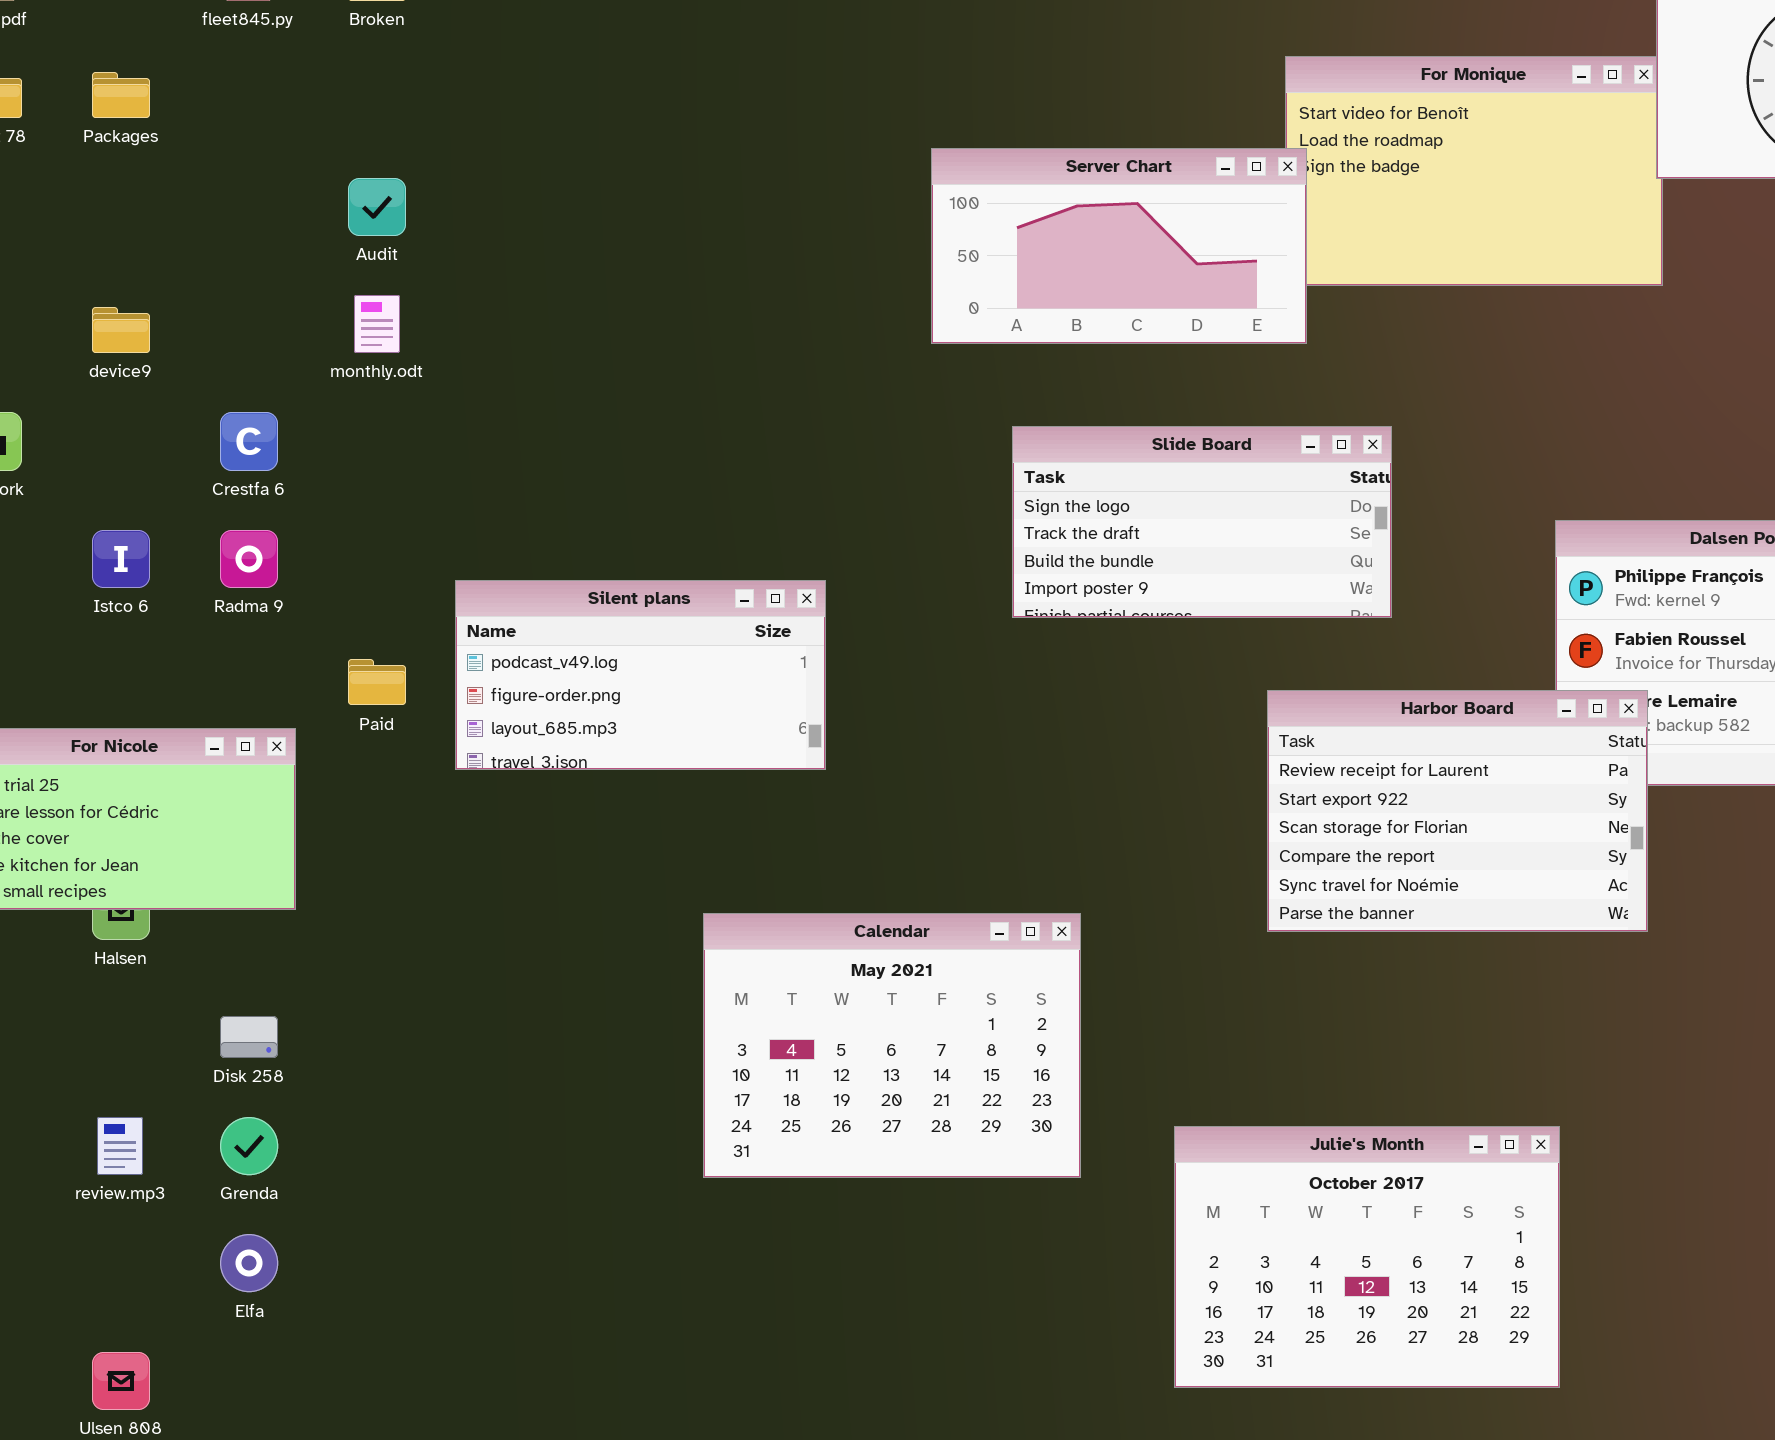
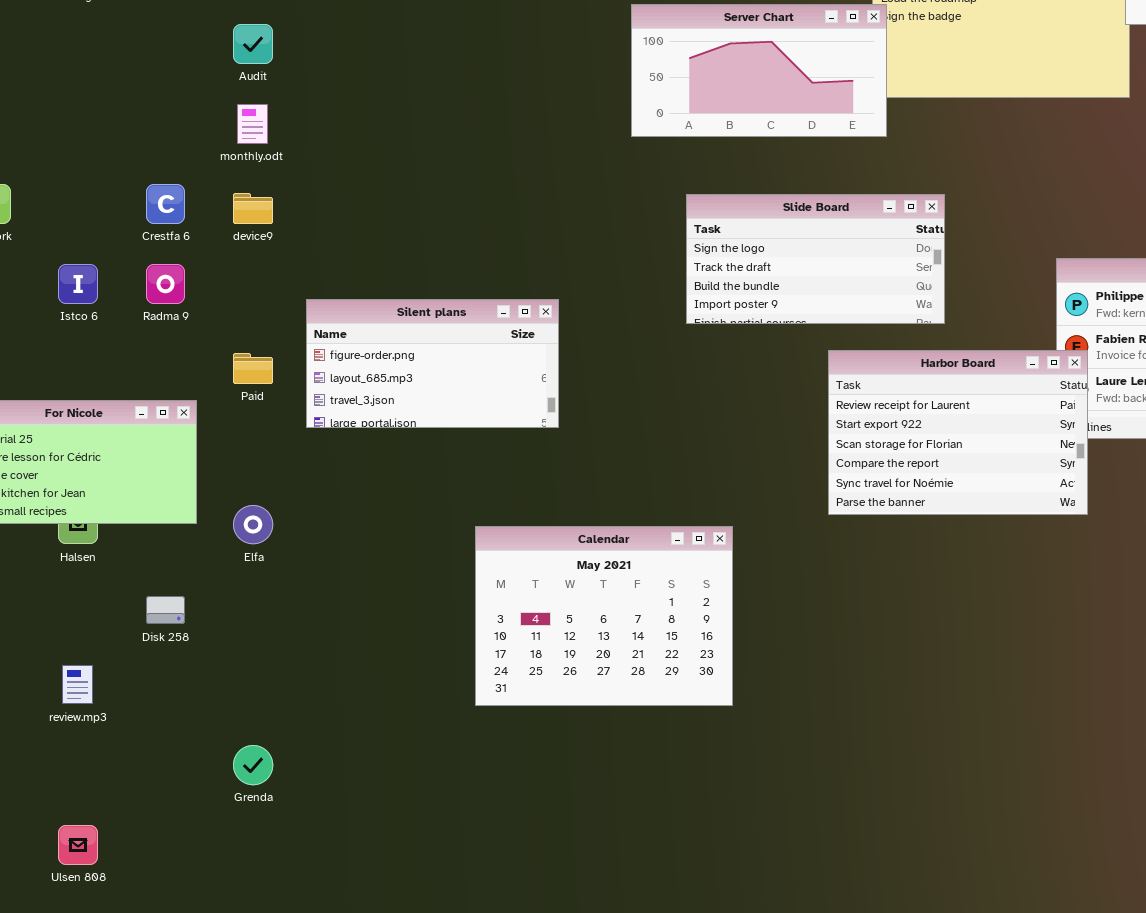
device9: [92,307,150,353] -> [233,193,273,224], moved
Silent plans: [455,580,826,770] -> [306,299,559,428], scrolled down 1 row
Harbor Board: [1267,690,1648,932] -> [828,350,1088,515], moved
Grenda: [220,1117,278,1175] -> [233,745,273,785], moved
Julie's Month: [1174,1126,1560,1388] -> none, closed
Elfa: [220,1234,278,1292] -> [233,505,273,544], moved

